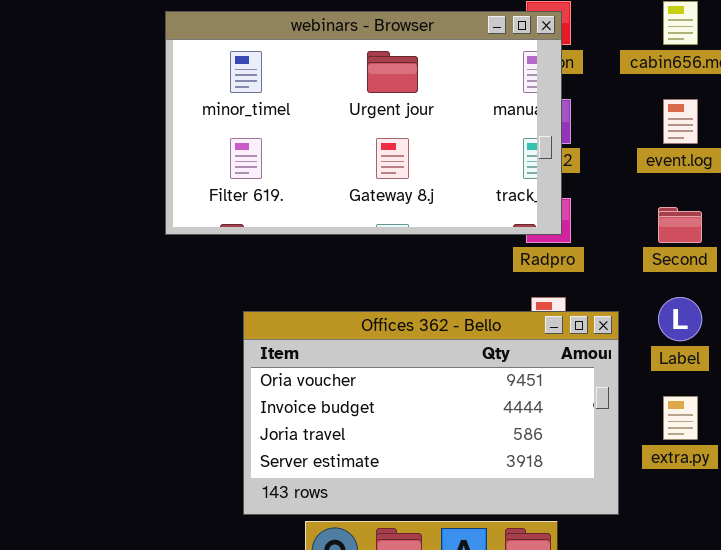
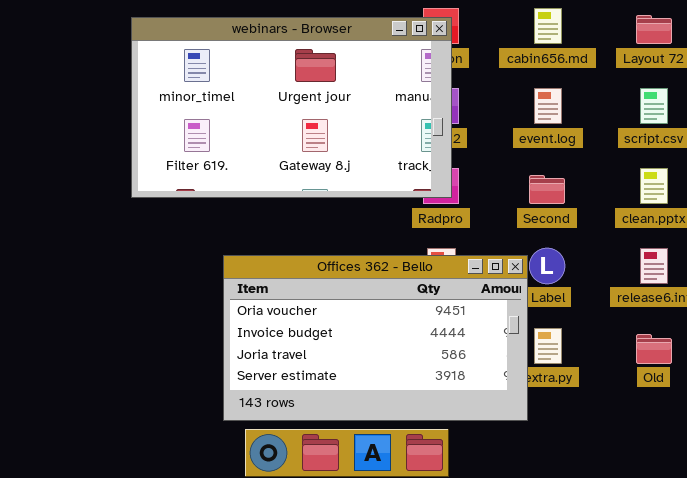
Offices 362 - Bello: [243,311,619,515] -> [223,255,528,421], moved

